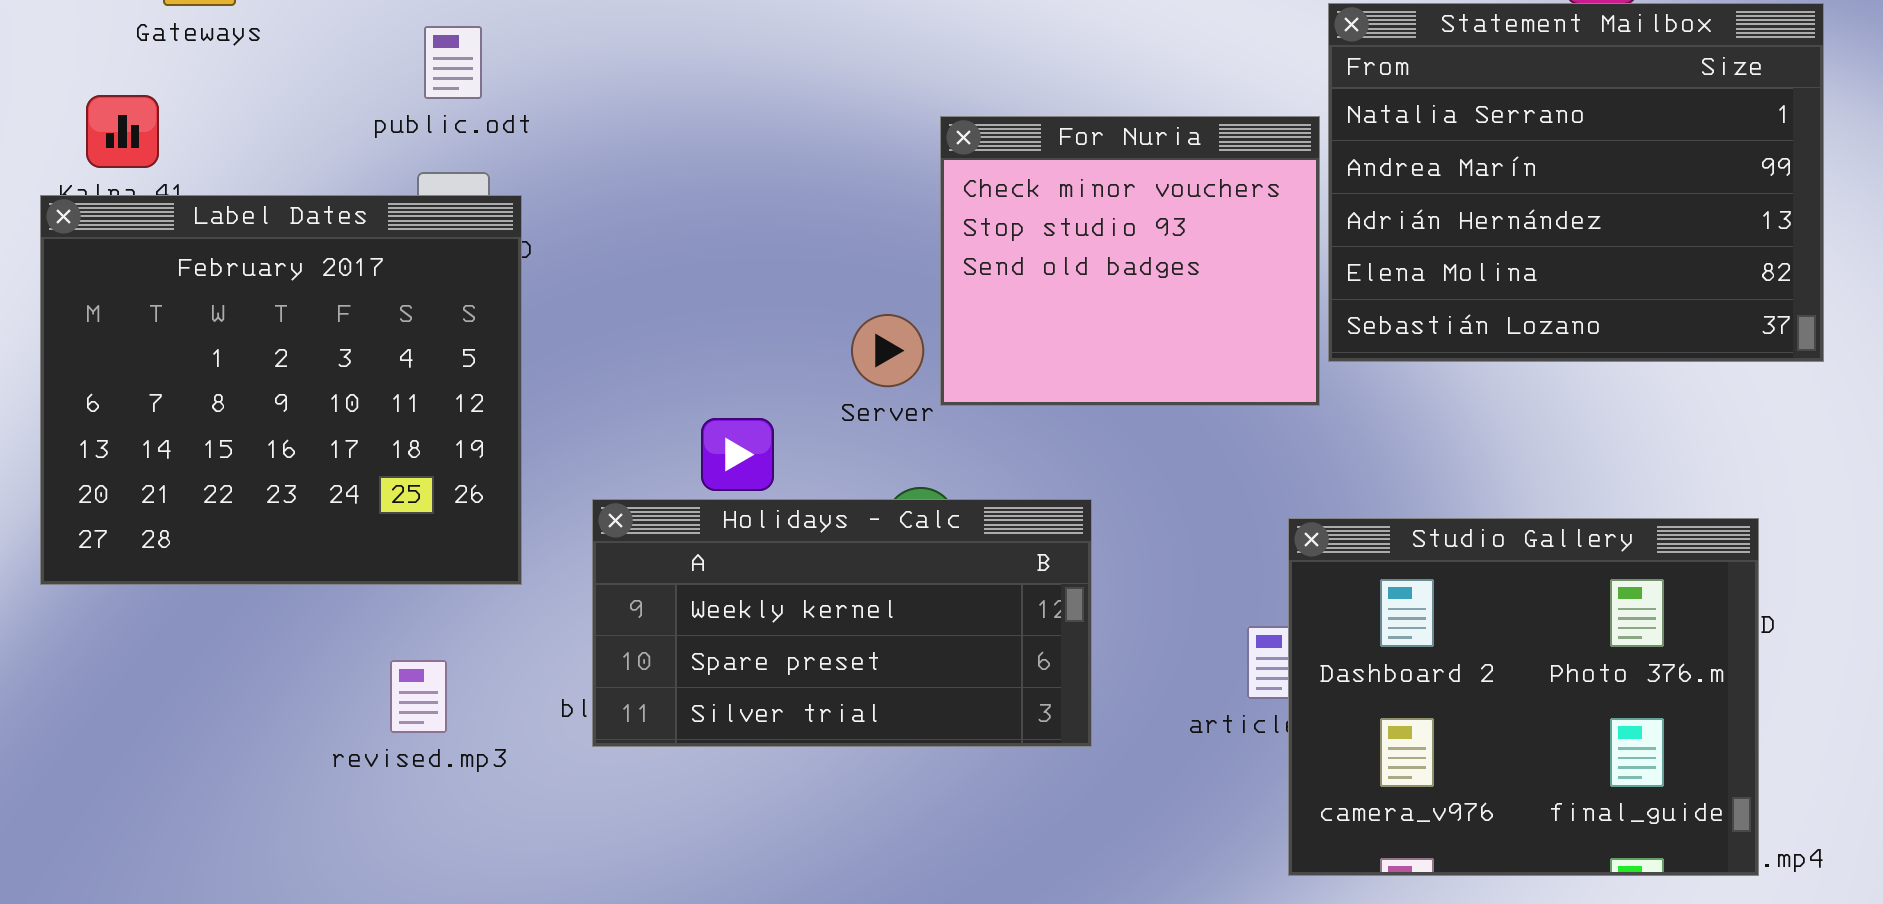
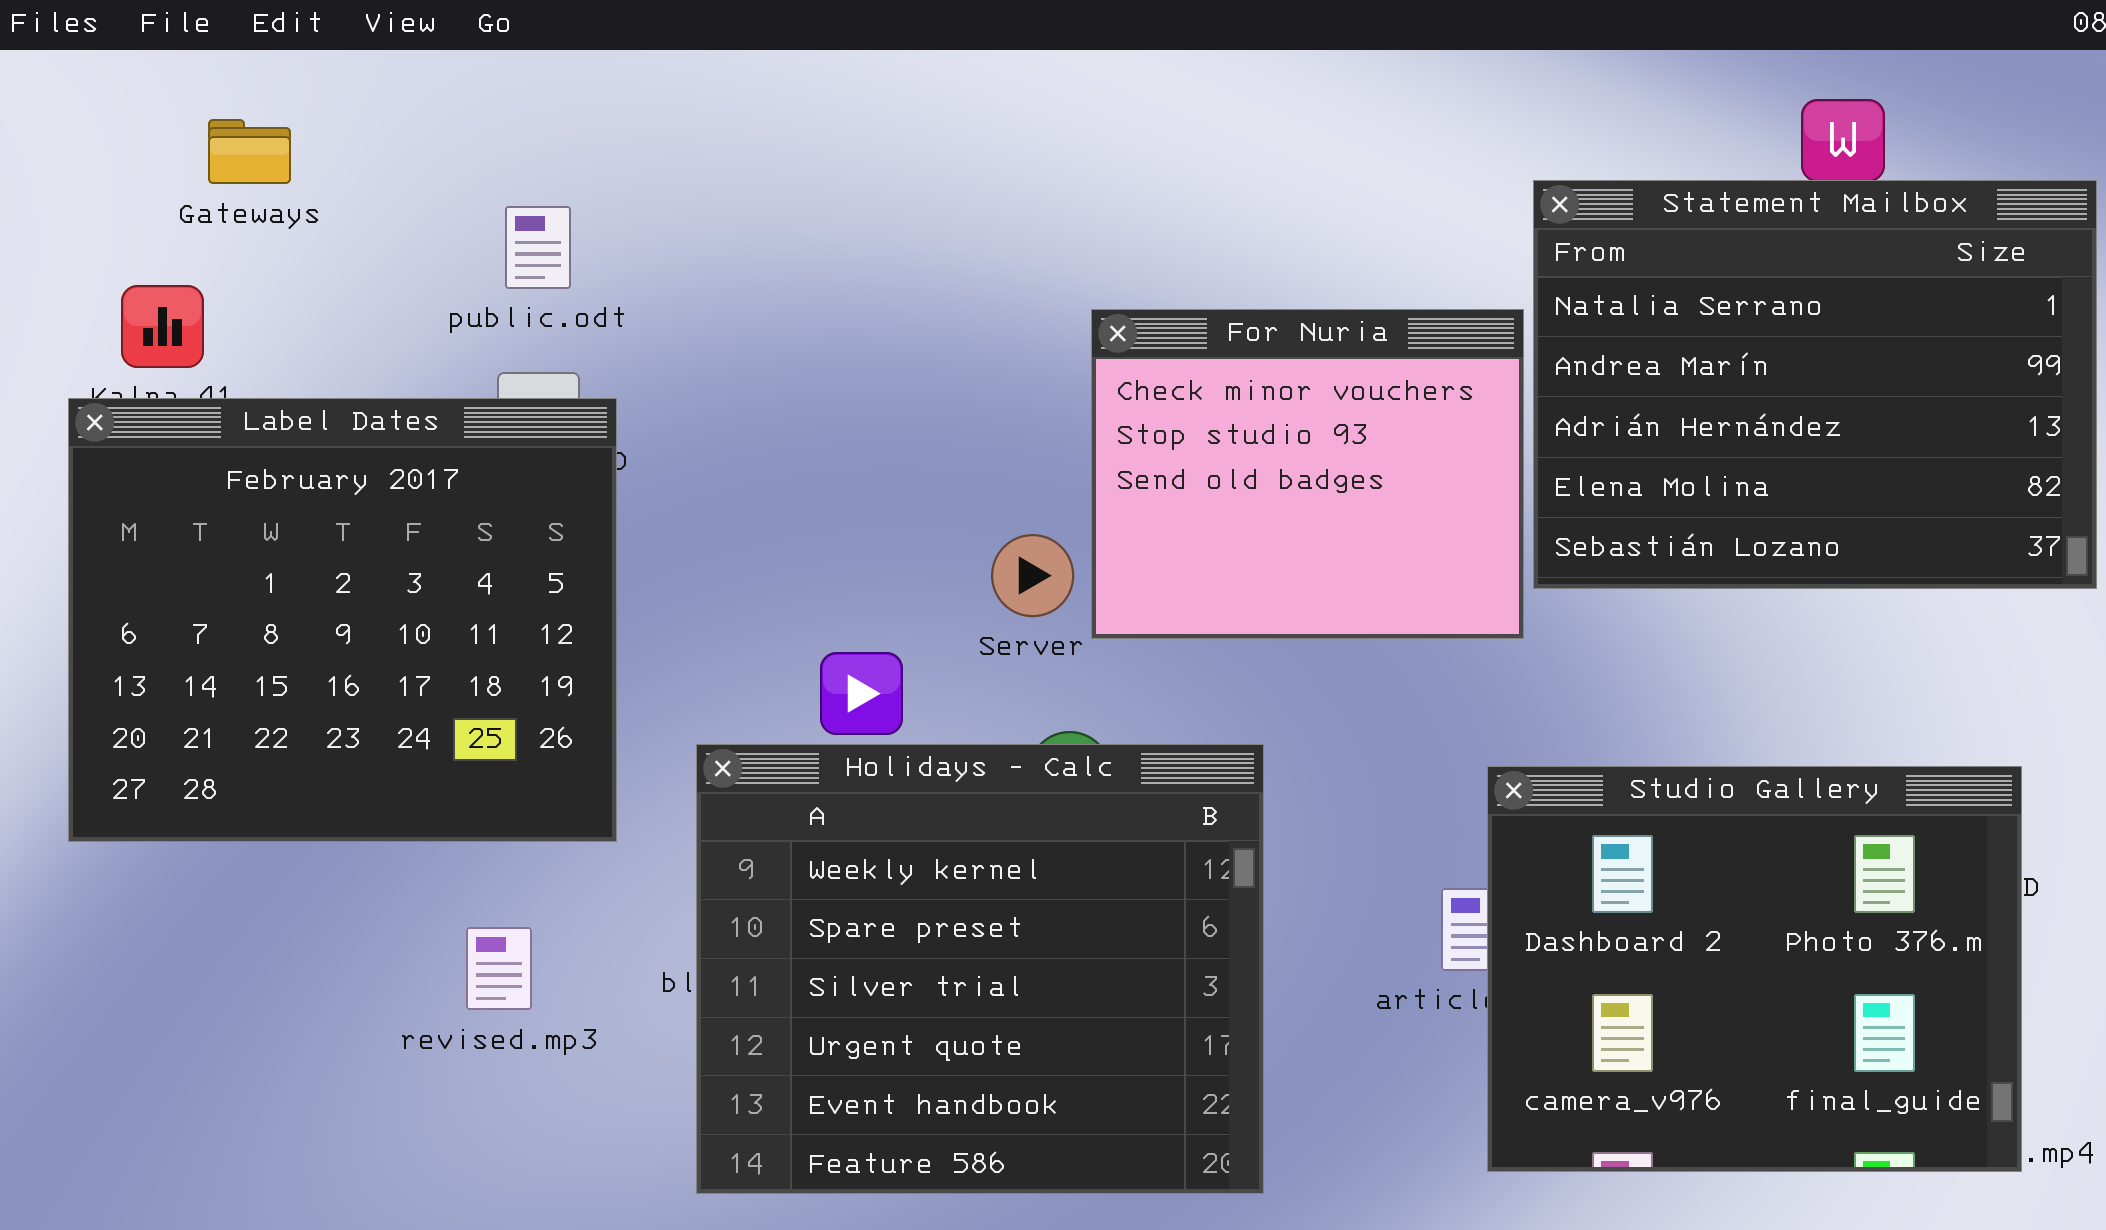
Holidays - Calc: [592,499,1092,747] -> [696,744,1264,1194], resized

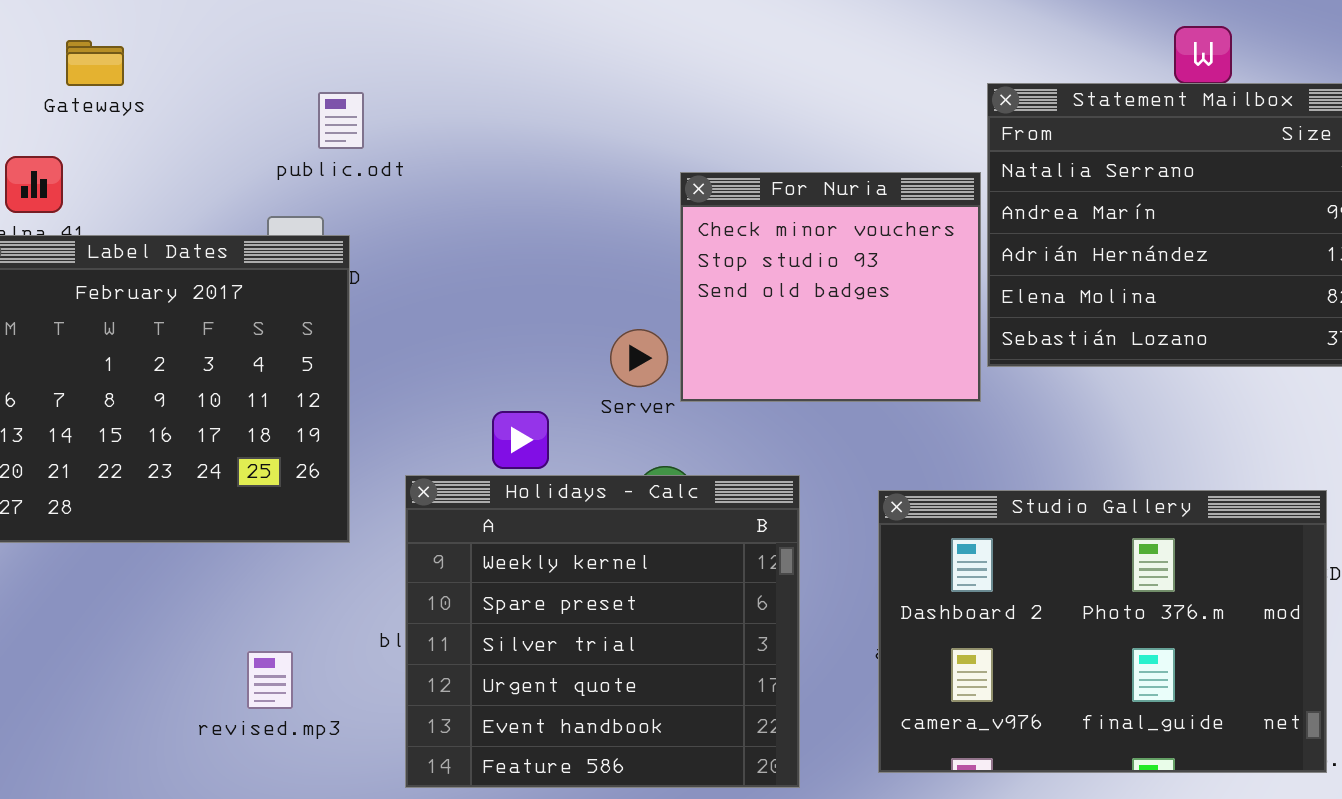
public.odt: [505,206,571,289] -> [318,92,364,149], moved
Studio Gallery: [1487,766,2022,1172] -> [878,490,1327,773], resized
revised.mp3: [466,927,532,1010] -> [247,651,293,709], moved

